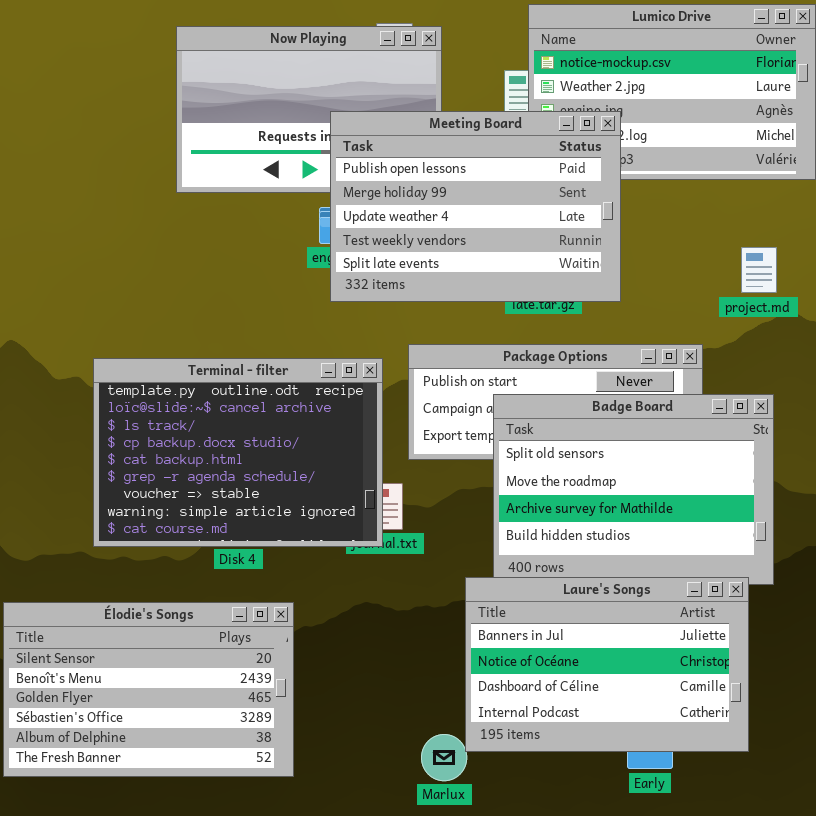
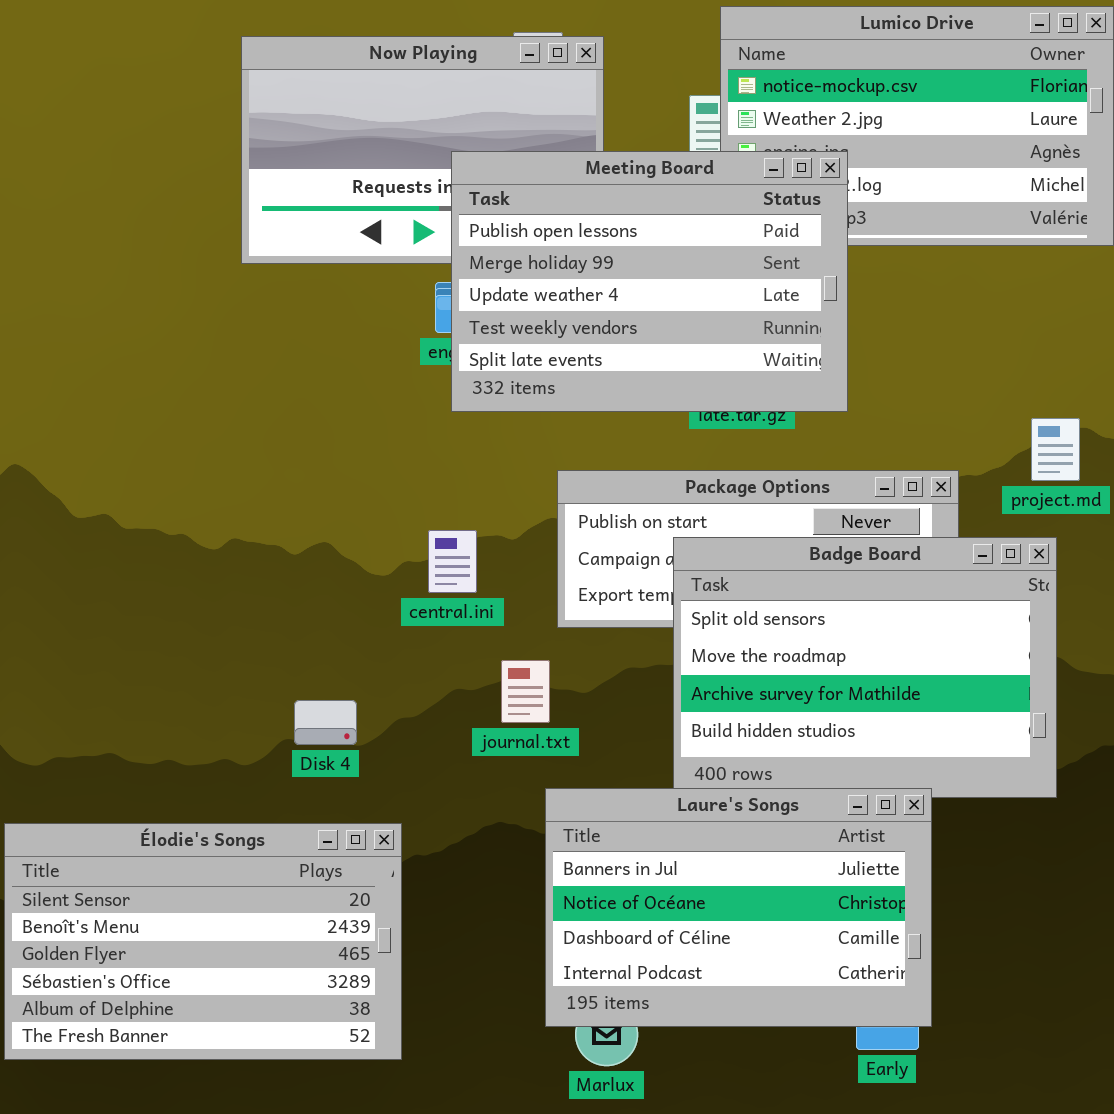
project.md: [741,247,777,293] -> [1031,418,1080,481], moved
Terminal - filter: [93,358,383,547] -> none, closed
Laure's Songs: [465,577,749,752] -> [545,788,932,1027], moved

